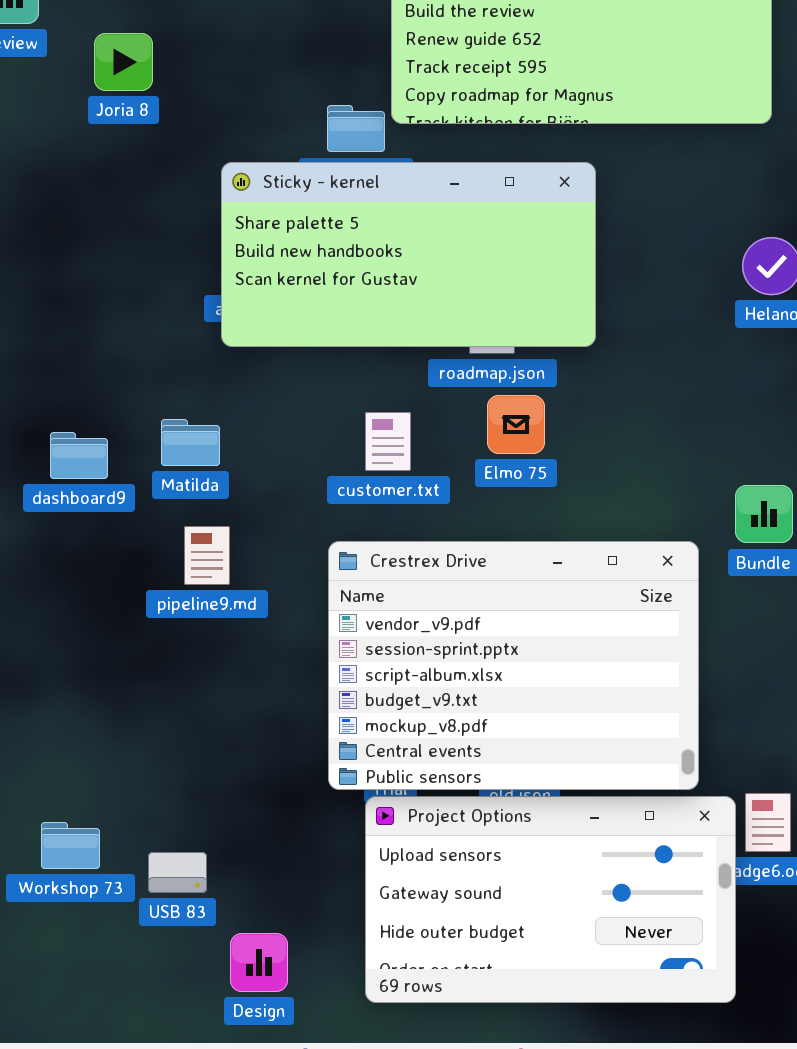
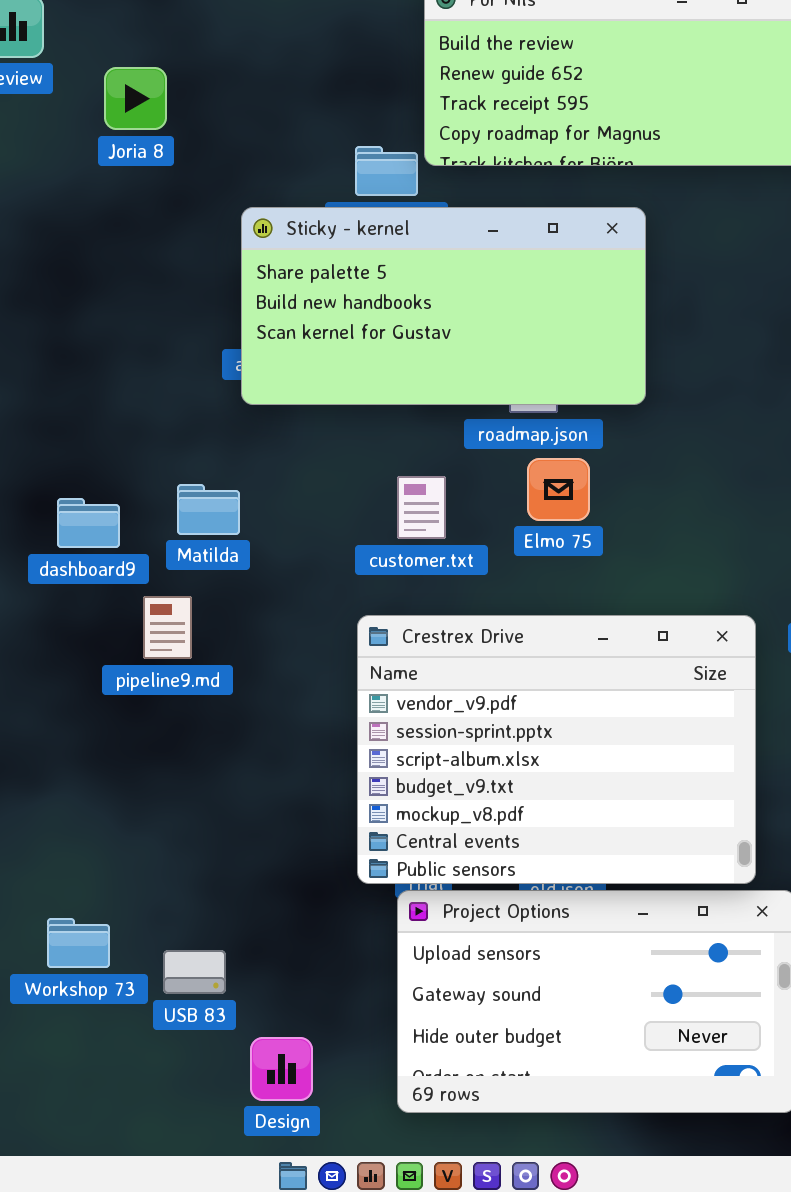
pipeline9.md: [184,526,230,585] -> [143,596,192,659], moved

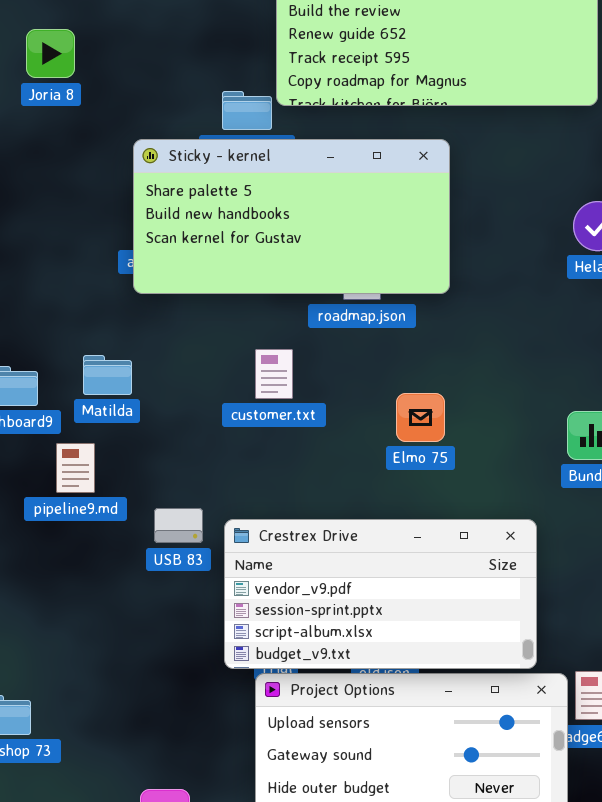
Elmo 75: [527,458,590,521] -> [396,393,445,442], moved
Crestrex Drive: [357,615,756,884] -> [224,519,537,669], resized
USB 83: [163,950,226,994] -> [154,508,203,543], moved

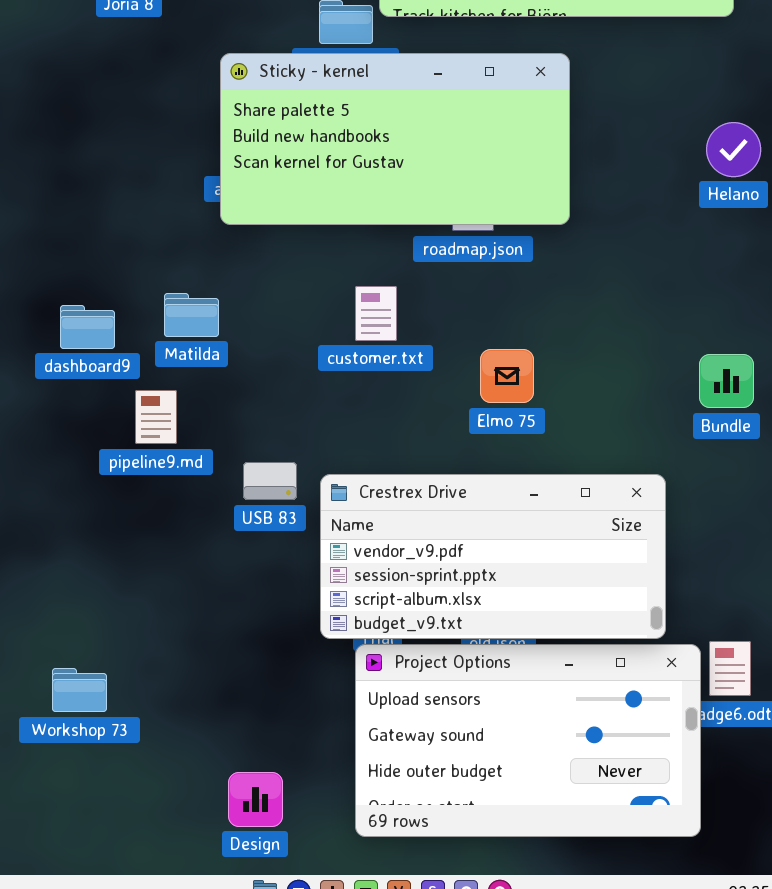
Elmo 75: [396,393,445,442] -> [480,349,534,403], moved

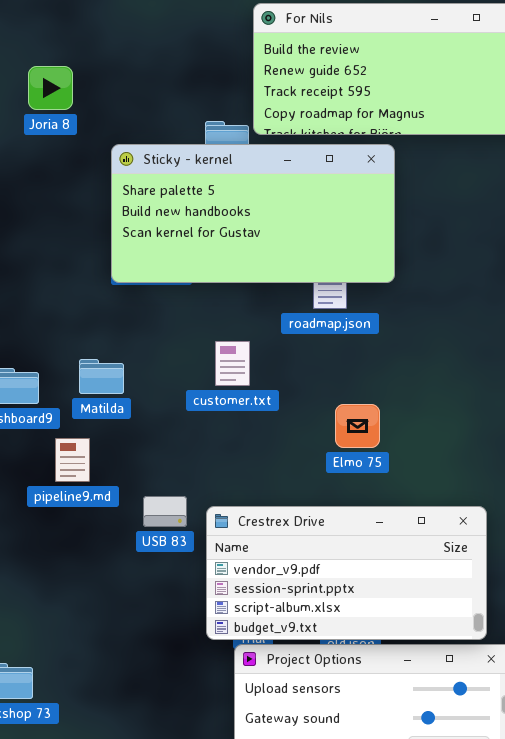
Sticky - kernel: [220,53,570,225] -> [111,144,395,283], moved
customer.txt: [355,286,397,341] -> [215,341,250,386], moved

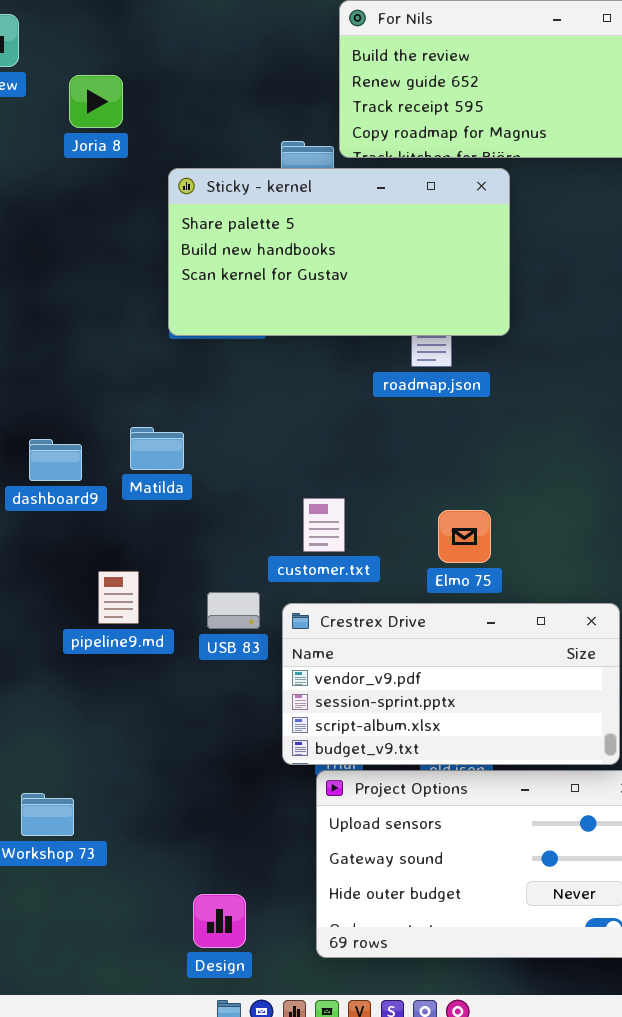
customer.txt: [215,341,250,386] -> [303,498,345,552], moved
Elmo 75: [335,404,380,448] -> [438,510,491,563], moved
pipeline9.md: [55,438,90,482] -> [98,571,139,624], moved

